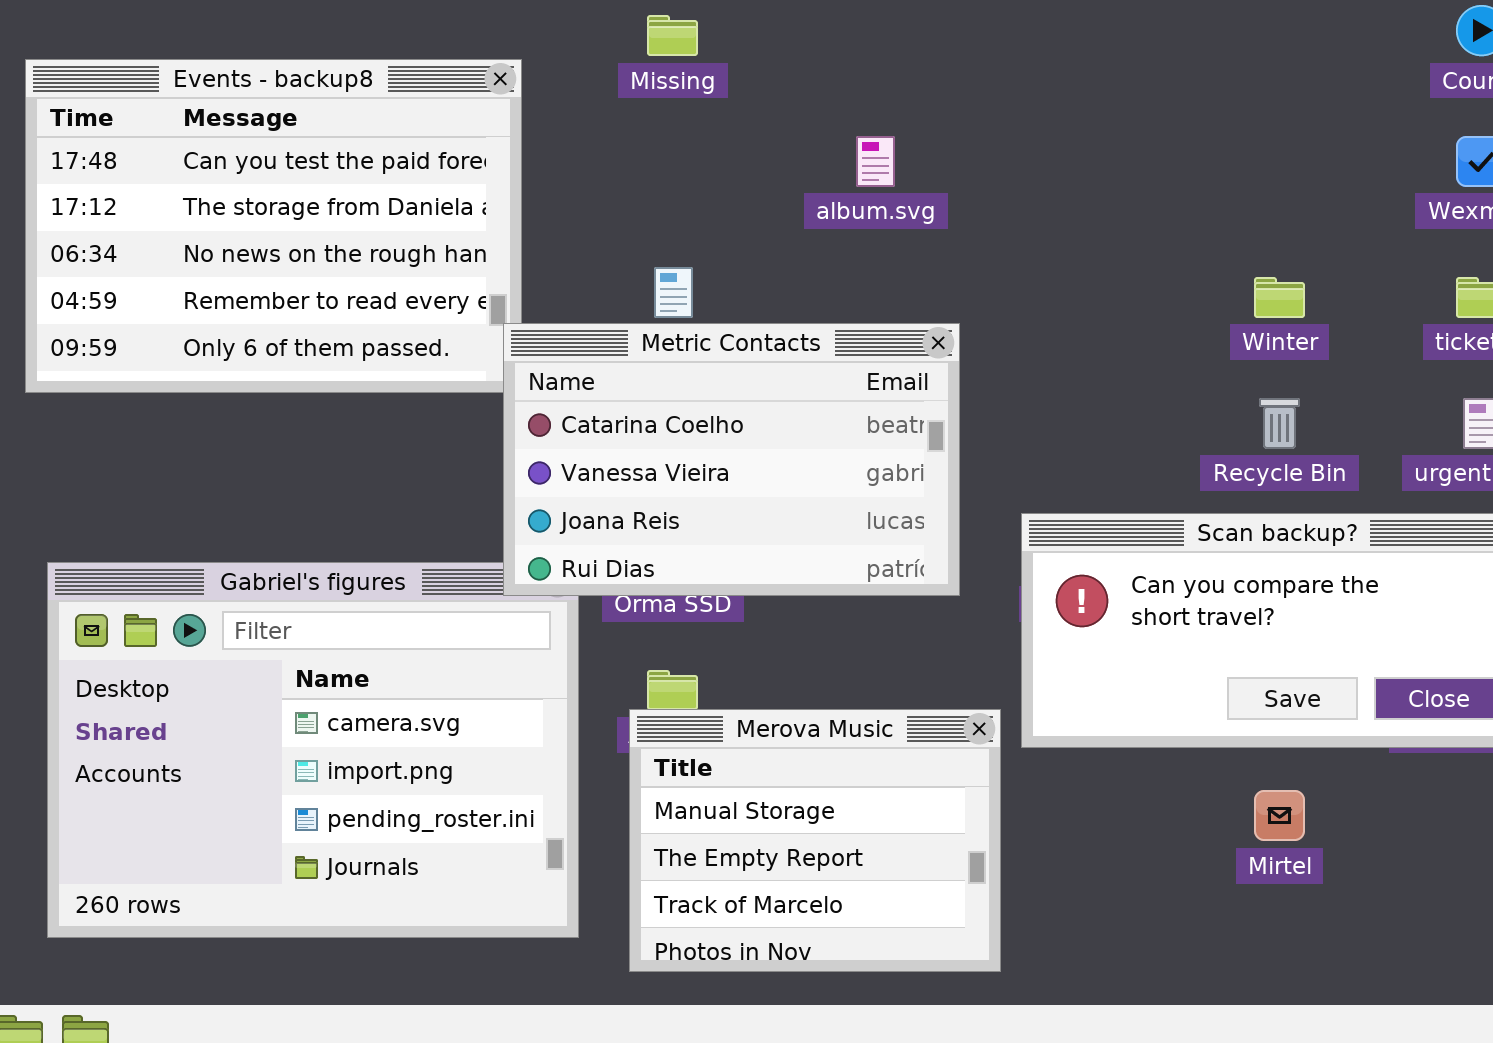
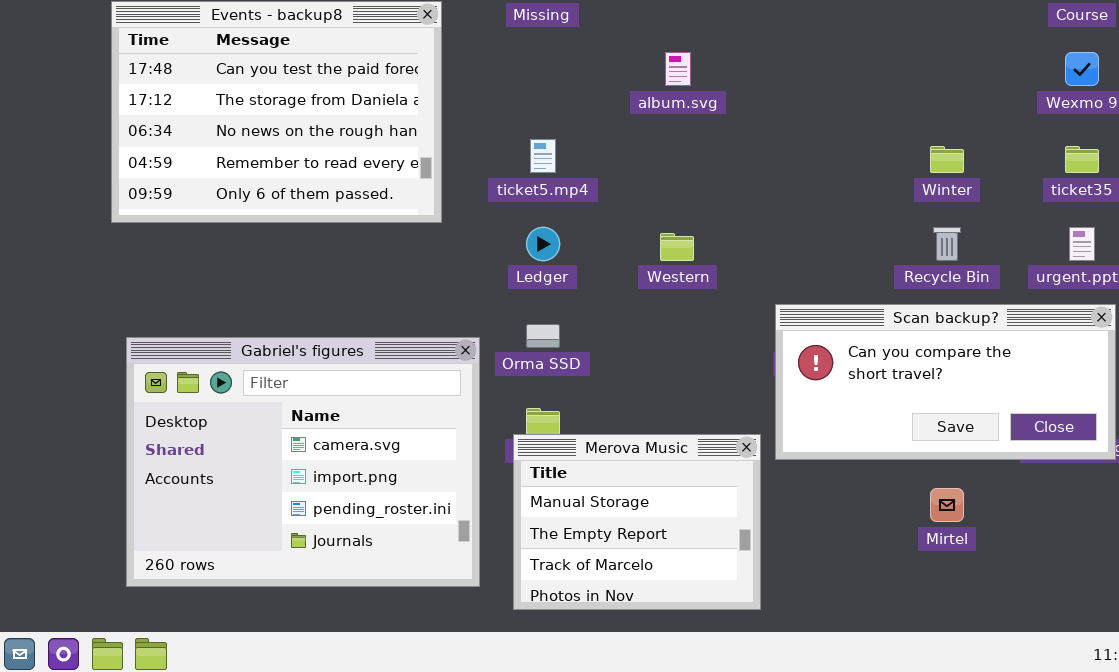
Metric Contacts: [503,323,960,596] -> none, closed

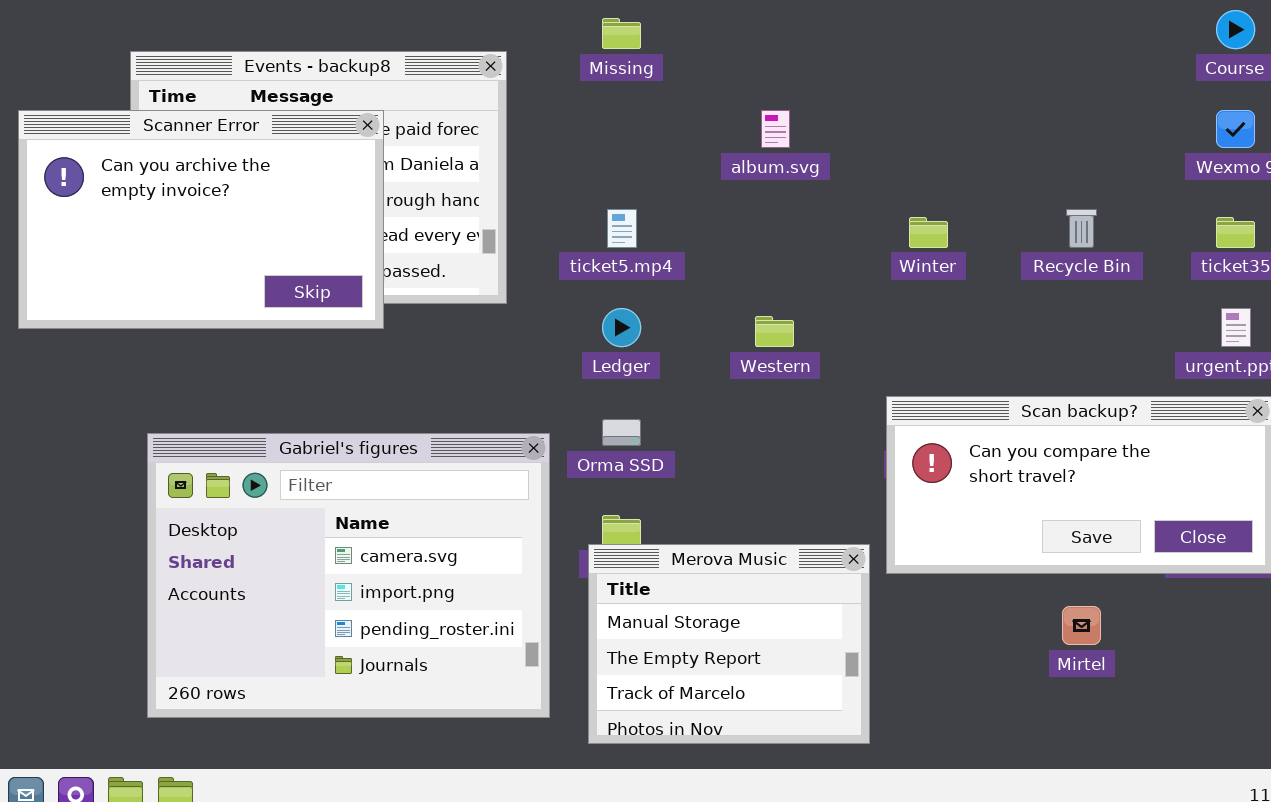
Scanner Error: none -> [18,110,384,329], opened
Winter: [930,146,964,173] -> [909,217,948,248], moved
Recycle Bin: [933,227,961,261] -> [1066,209,1097,248], moved

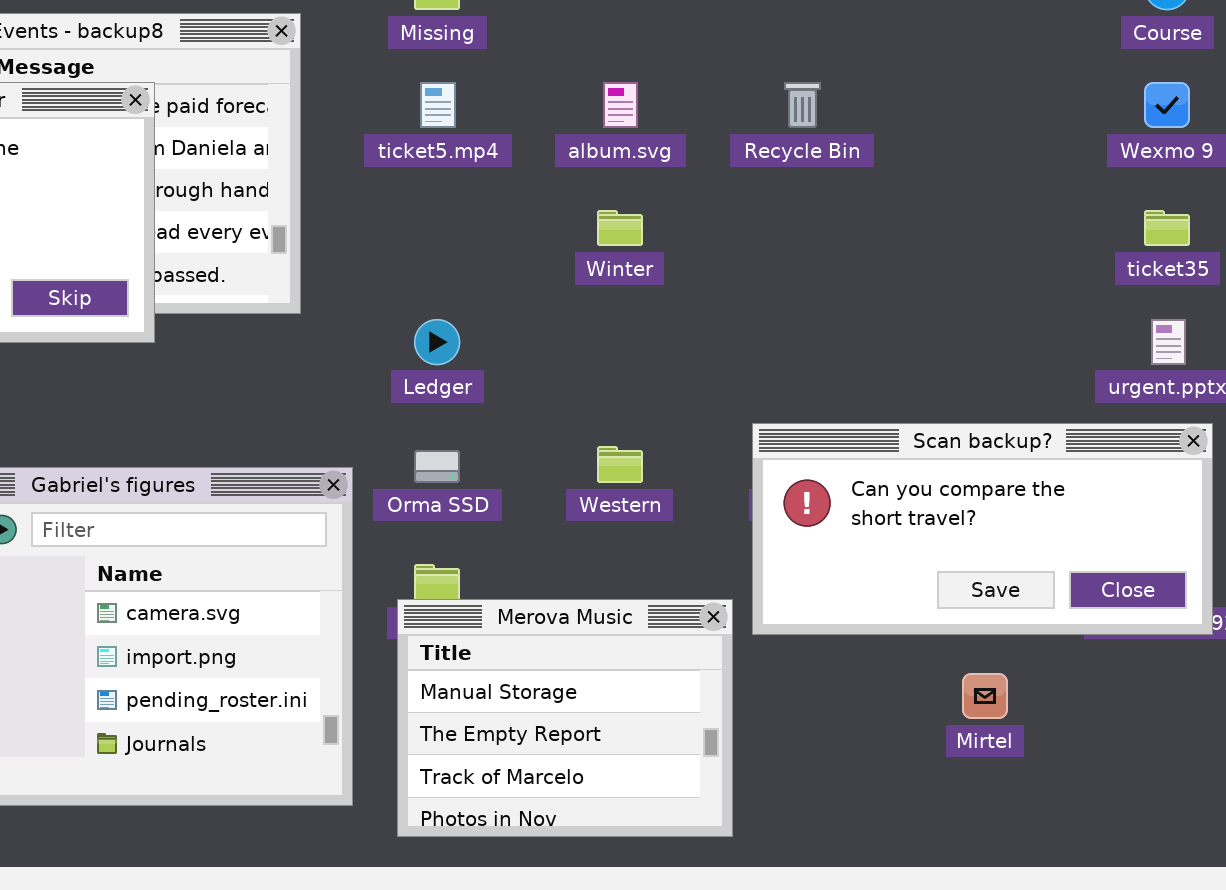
ticket5.mp4: [607,209,637,248] -> [420,82,456,128], moved
Recycle Bin: [1066,209,1097,248] -> [784,82,821,128], moved
Winter: [909,217,948,248] -> [597,210,643,246], moved
Western: [755,316,794,347] -> [597,446,643,483], moved

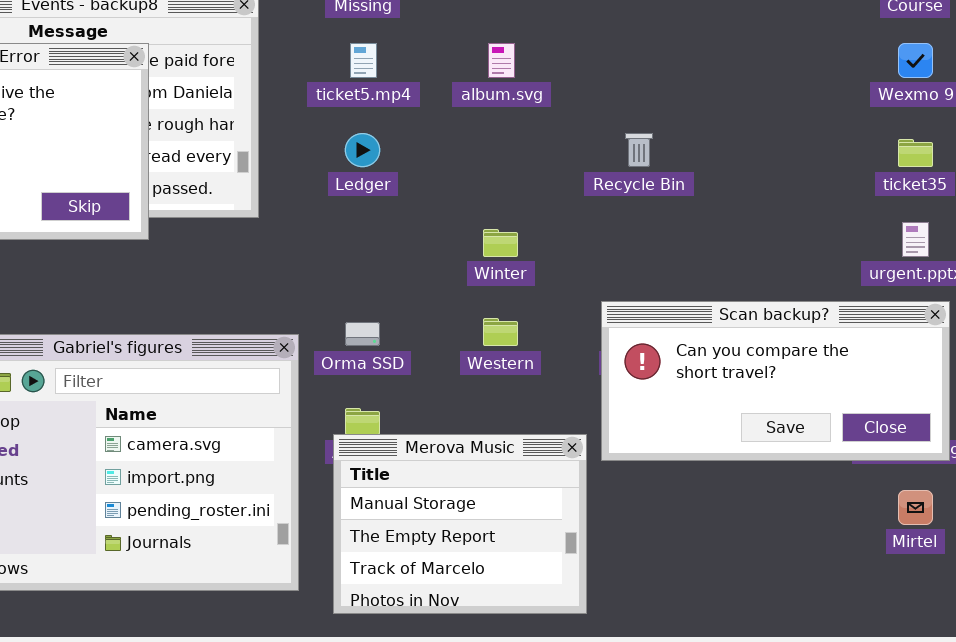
Recycle Bin: [784,82,821,128] -> [625,133,653,167], moved
Winter: [597,210,643,246] -> [483,229,518,257], moved
Ledger: [414,319,460,365] -> [345,133,380,167], moved
Mirtel: [962,673,1008,719] -> [898,490,933,525], moved

